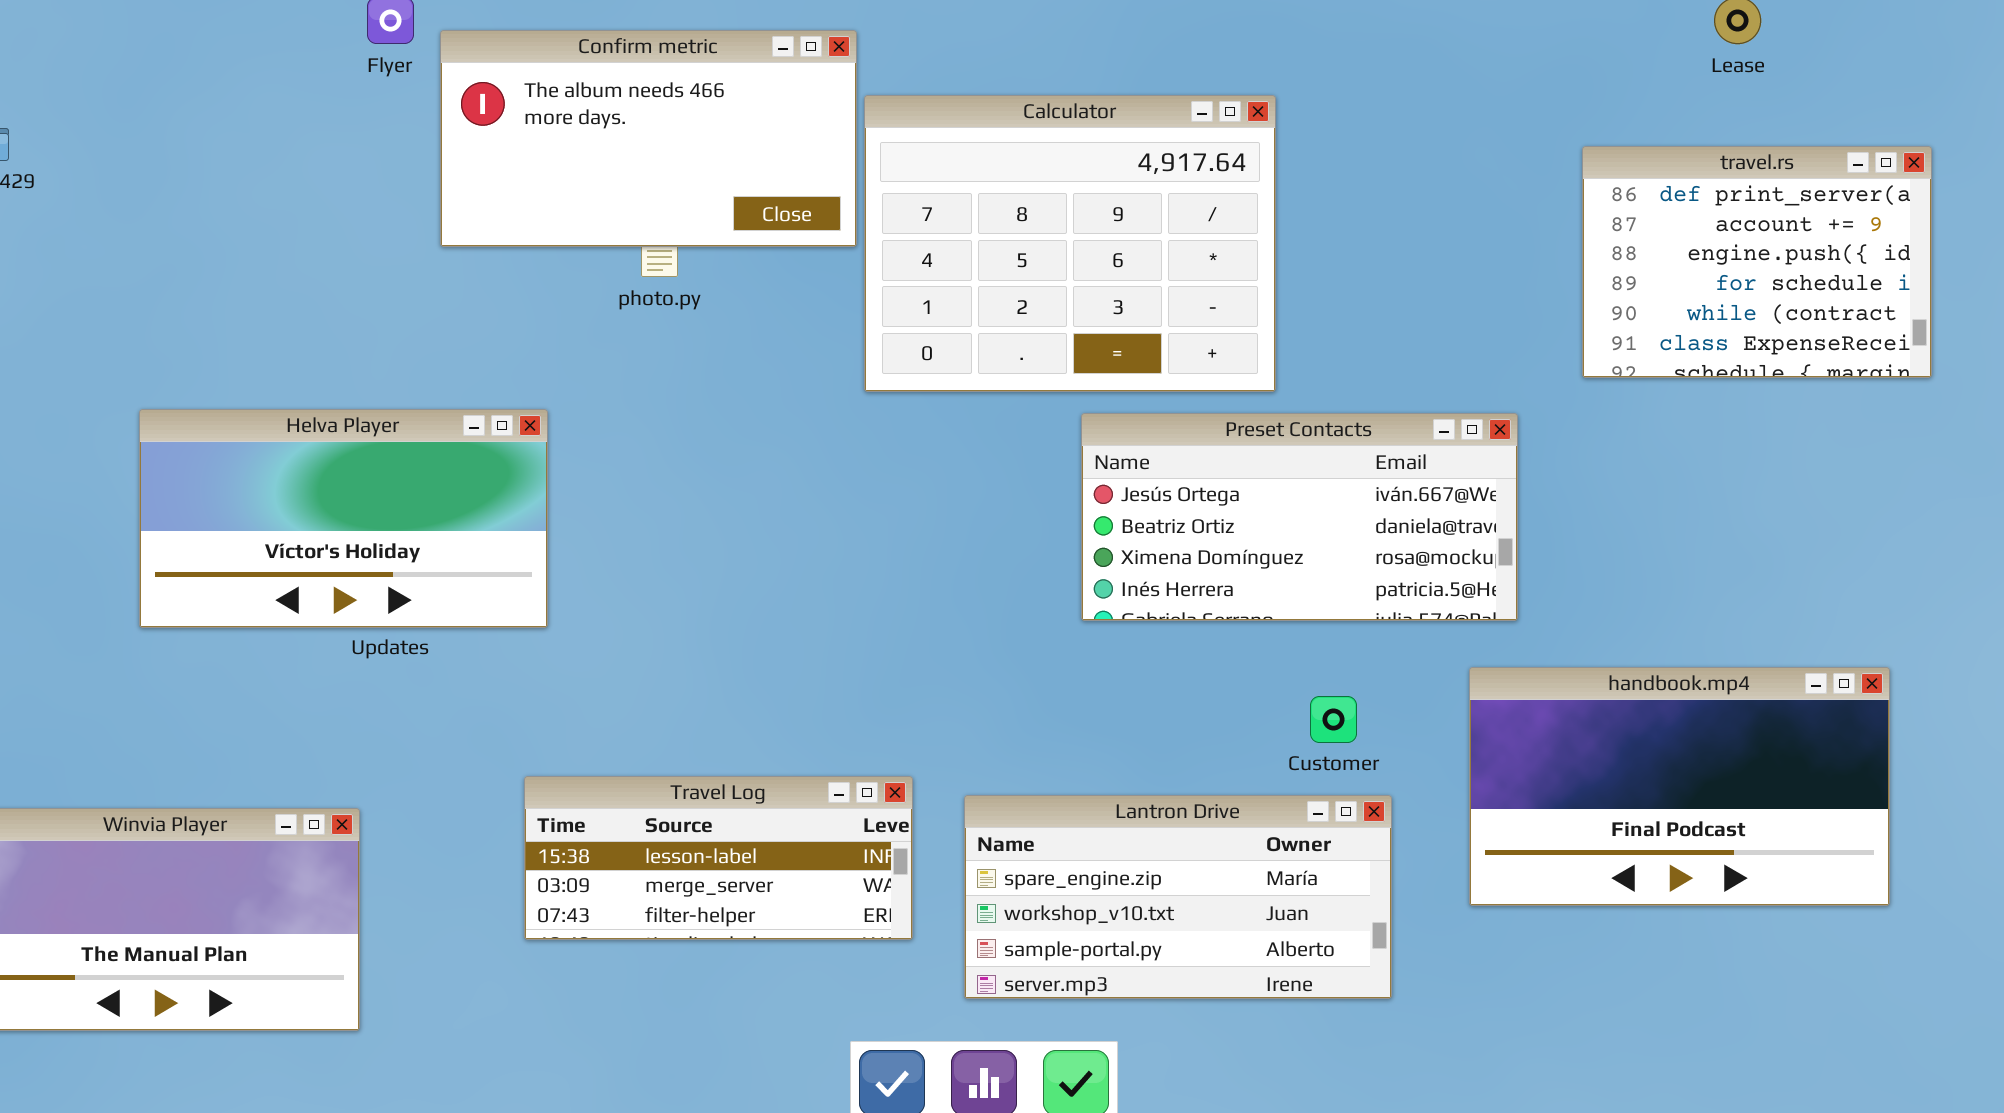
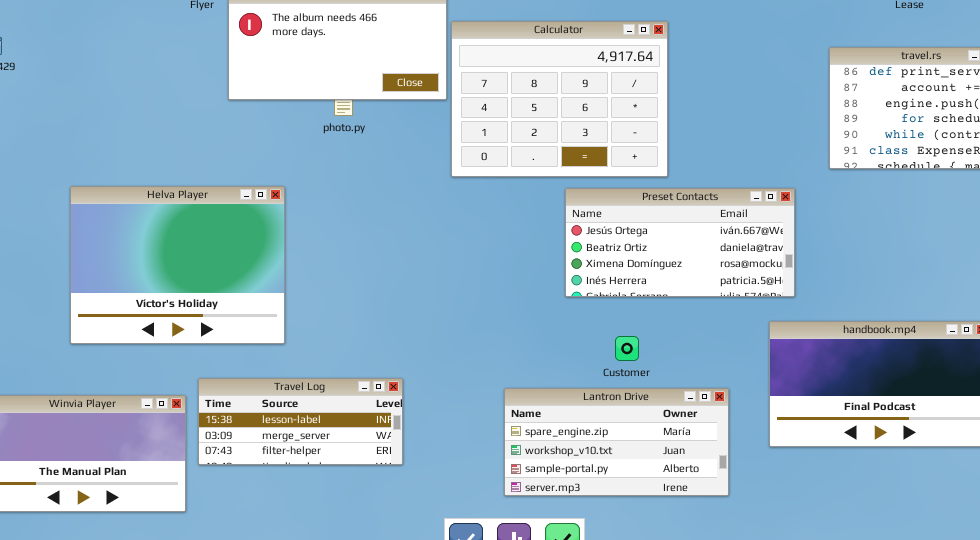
Helva Player: [139,409,548,628] -> [70,186,285,344], resized
Customer: [1310,696,1357,743] -> [615,336,639,361], moved
Travel Log: [524,776,913,940] -> [198,378,403,465], moved

